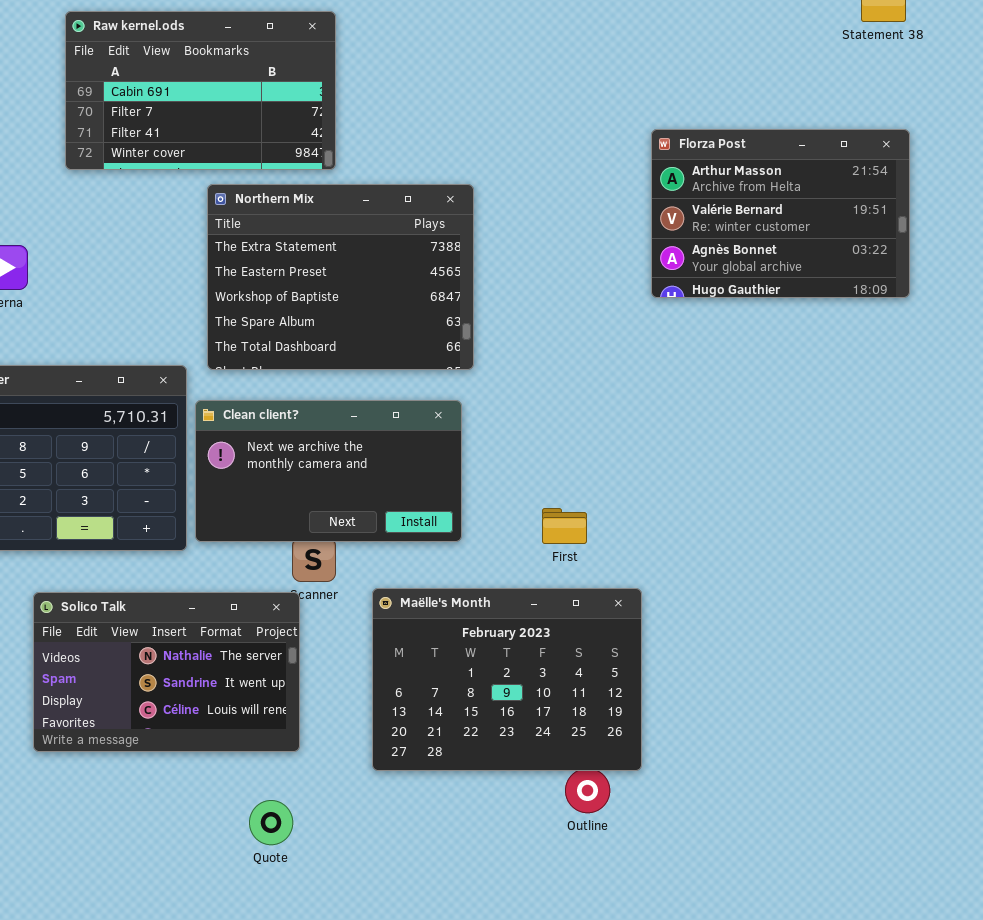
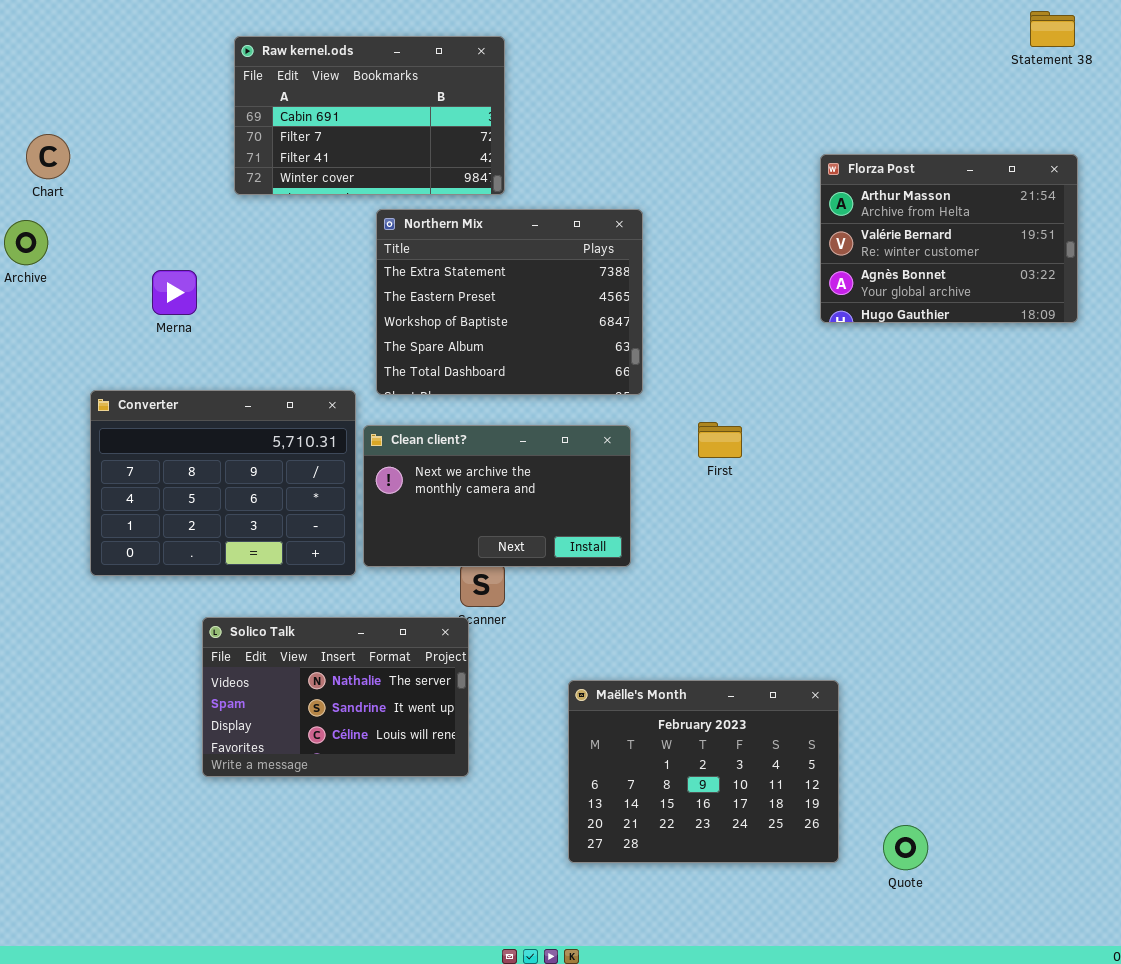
First: [542,508,587,544] -> [698,422,742,458], moved
Maëlle's Month: [372,588,642,771] -> [568,680,839,863], moved
Quote: [249,800,293,845] -> [883,825,928,870], moved

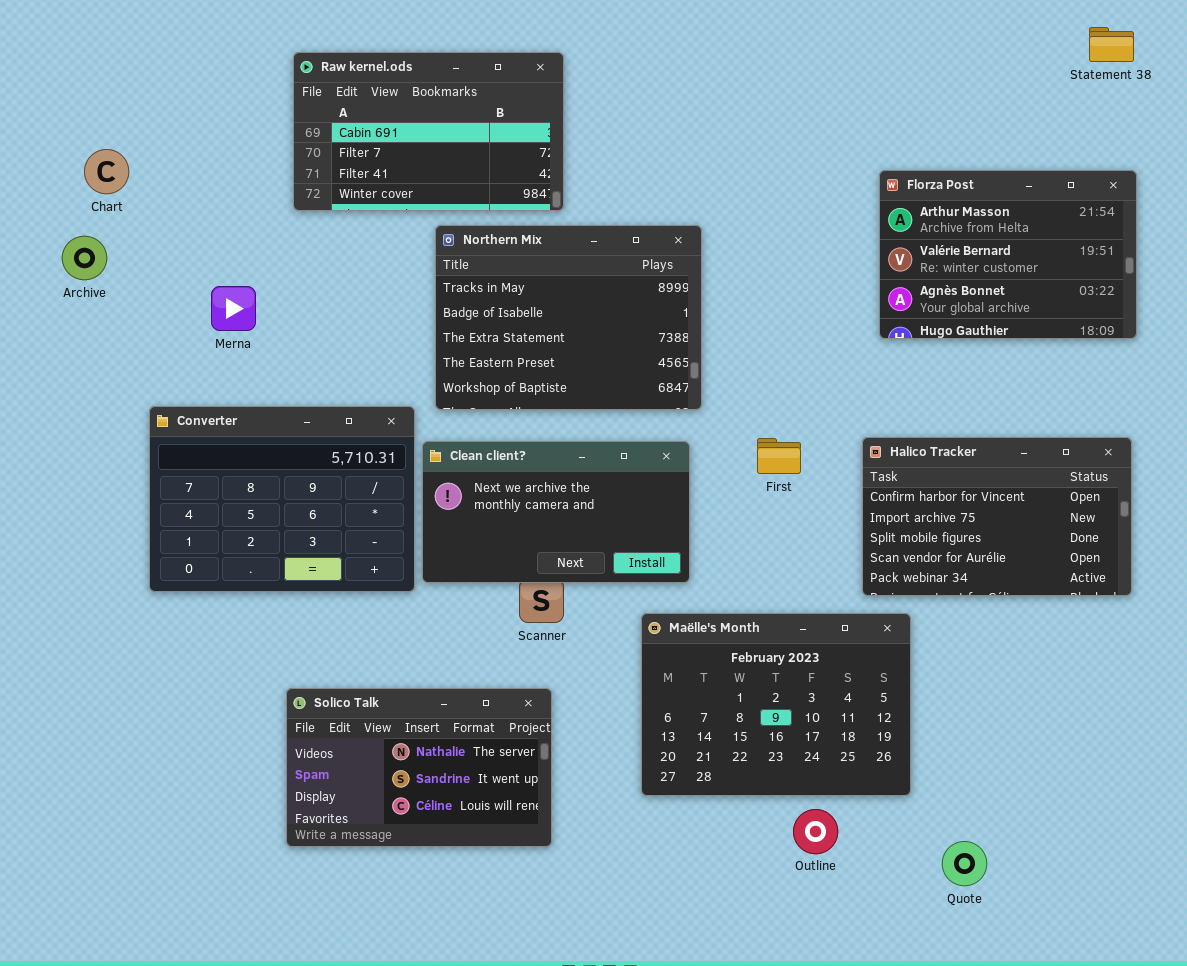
Northern Mix: [376,209,643,395] -> [435,225,702,410], scrolled up 2 rows
Halico Tracker: none -> [862,437,1132,596], opened
Solico Talk: [202,617,469,777] -> [286,688,552,847], moved
Maëlle's Month: [568,680,839,863] -> [641,613,911,796], moved

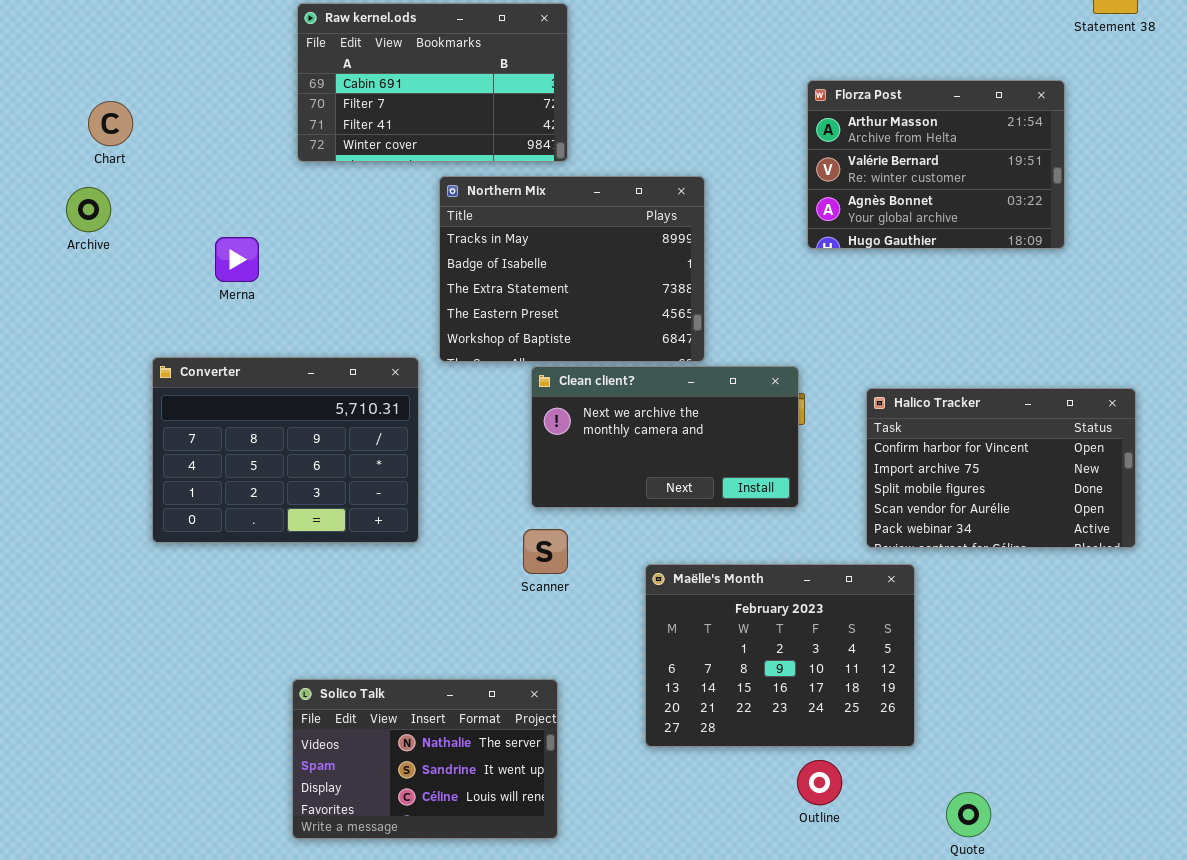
Florza Post: [879,170,1137,339] -> [807,80,1065,249], moved
Clean client?: [422,441,690,583] -> [531,366,799,508], moved
Solico Talk: [286,688,552,847] -> [292,679,558,839], moved

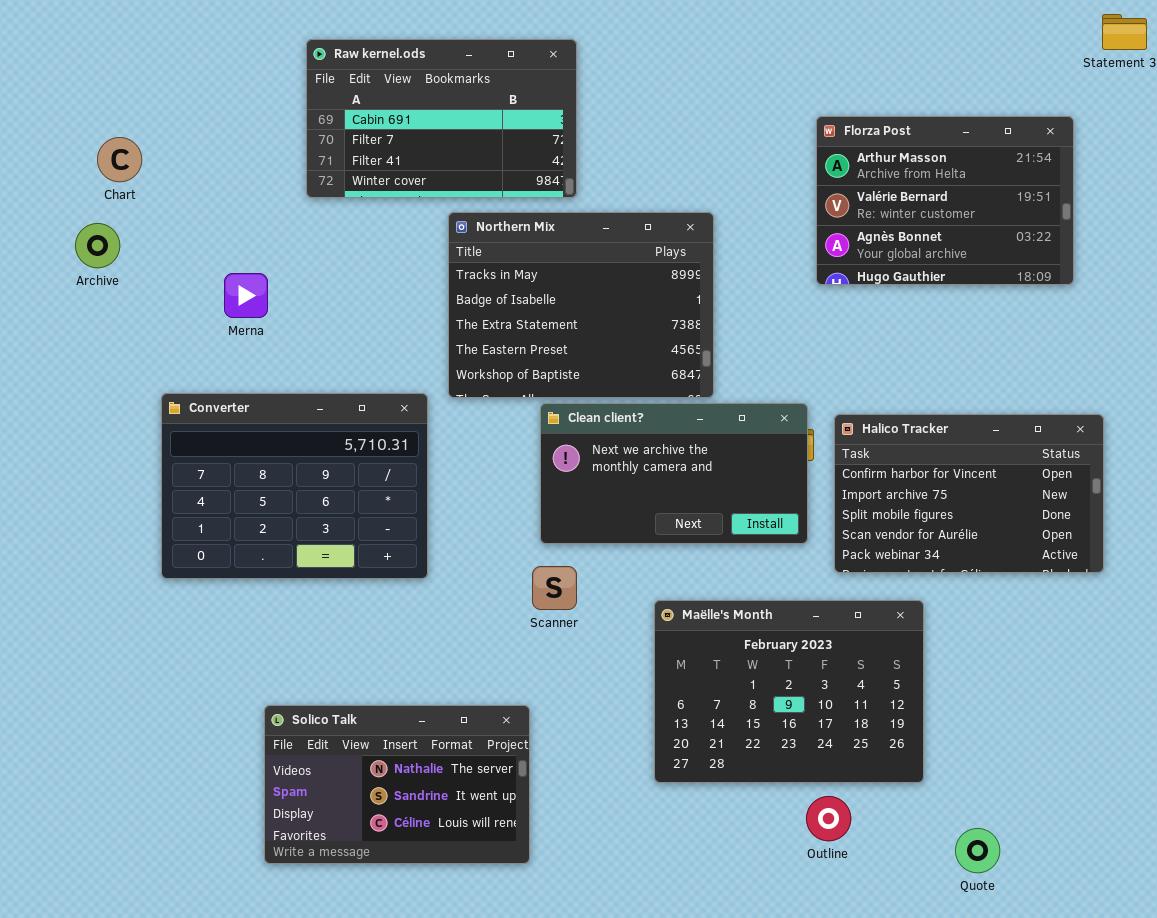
Halico Tracker: [866,388,1136,548] -> [834,414,1104,573], moved
Solico Talk: [292,679,558,839] -> [264,705,530,864], moved

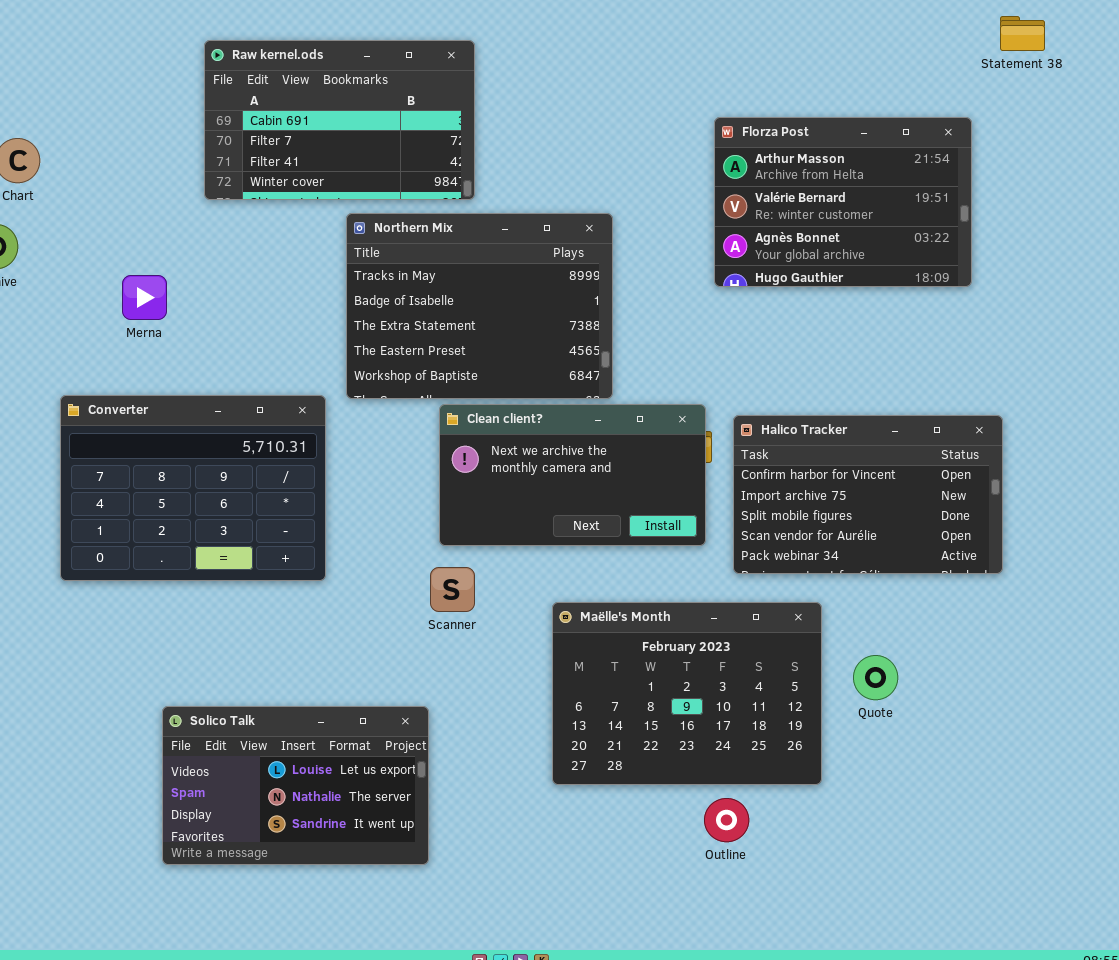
Solico Talk: [264,705,530,864] -> [162,706,429,865], scrolled up 1 row
Quote: [955,828,1000,873] -> [853,655,898,700], moved

